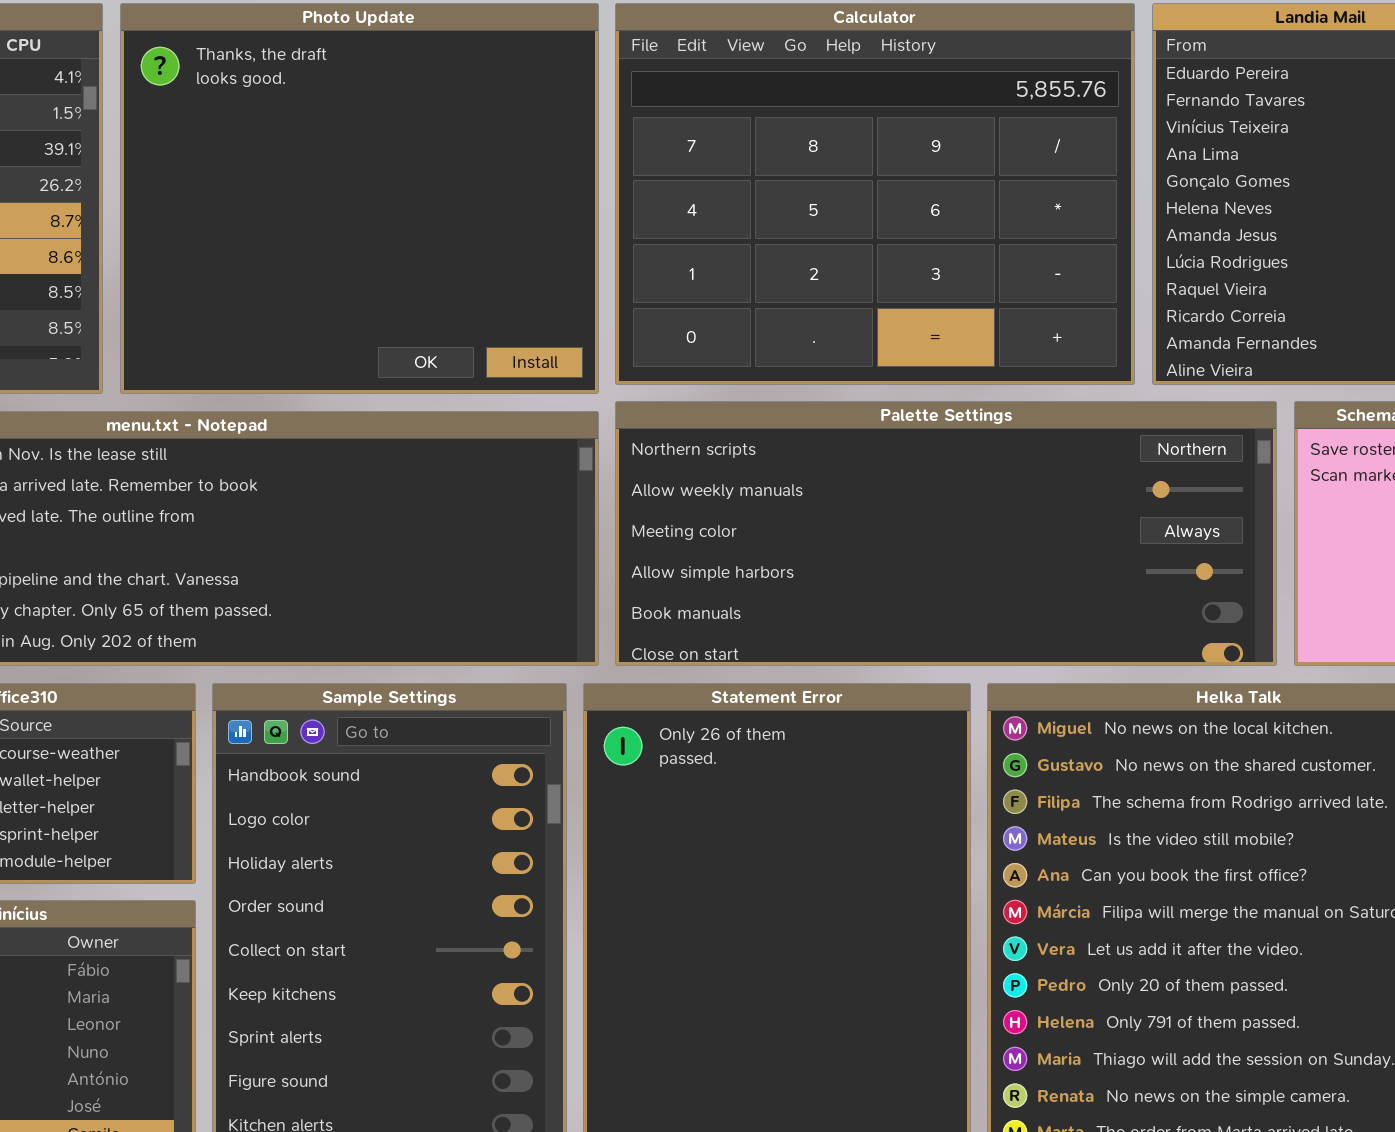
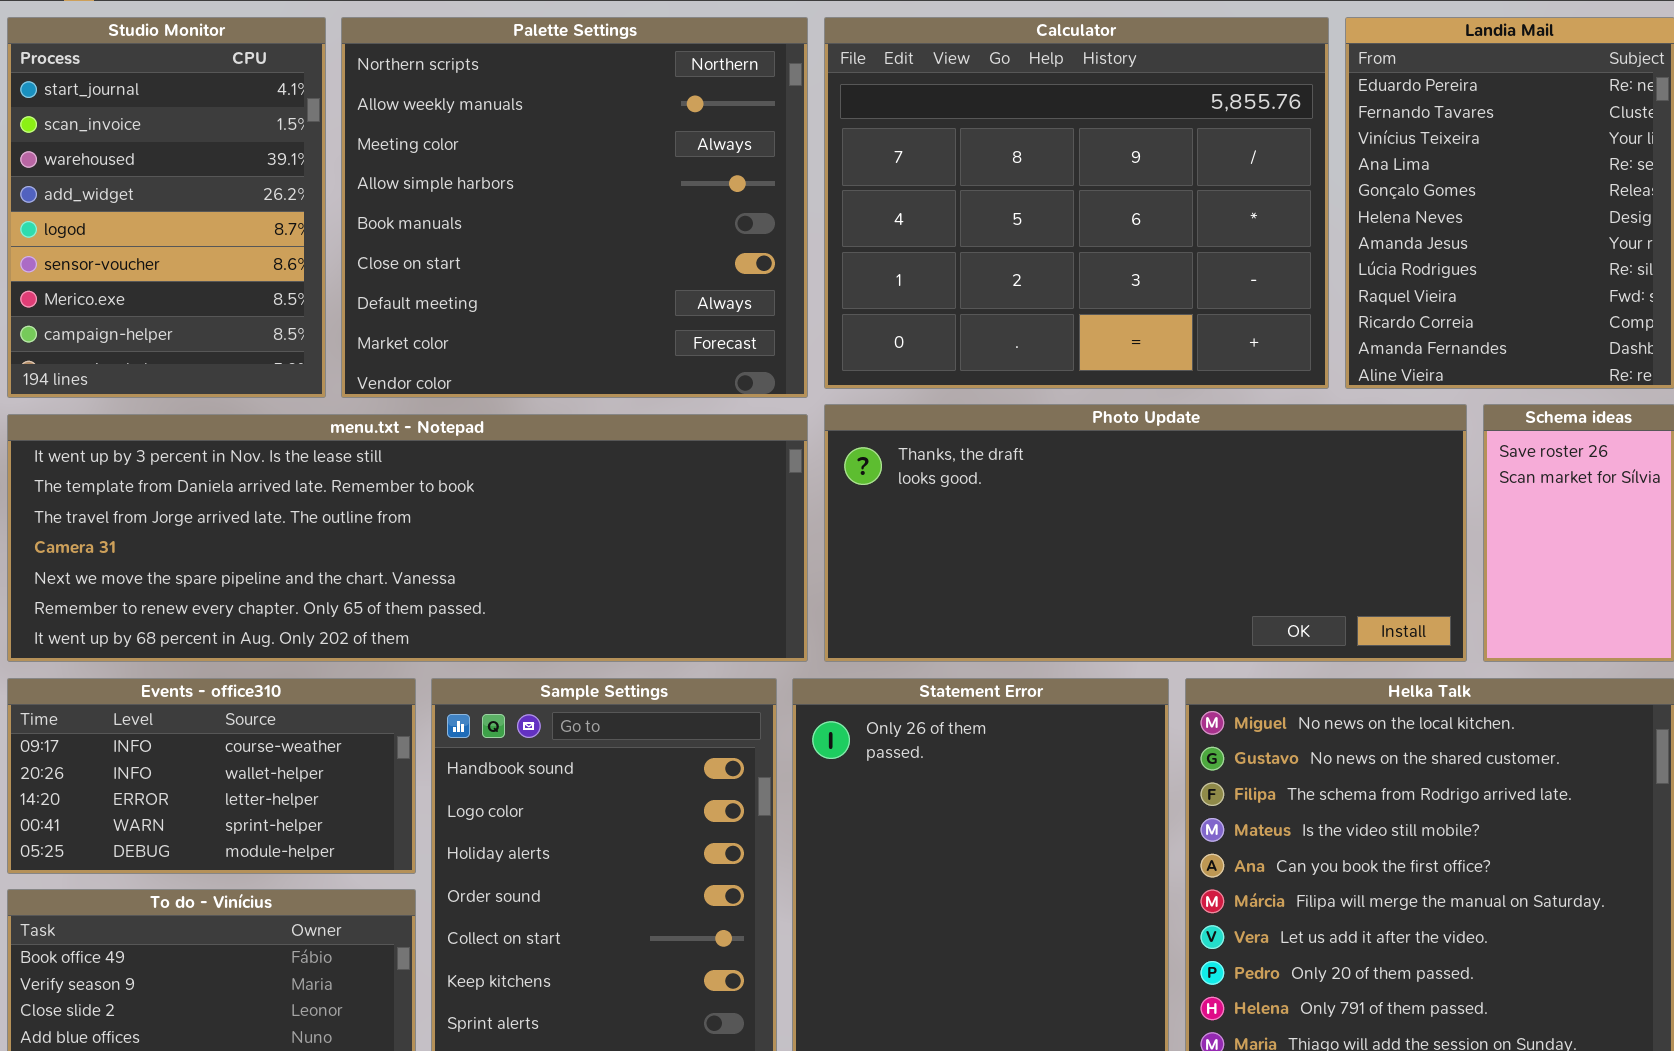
Photo Update: [120,3,599,394] -> [824,404,1467,662], moved, resized
Palette Settings: [615,401,1277,666] -> [341,17,808,398], moved, resized

